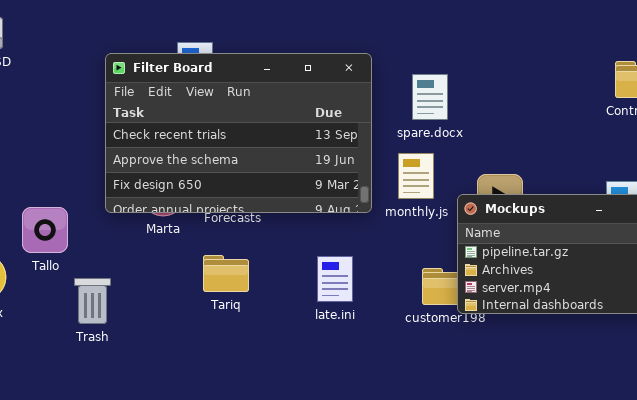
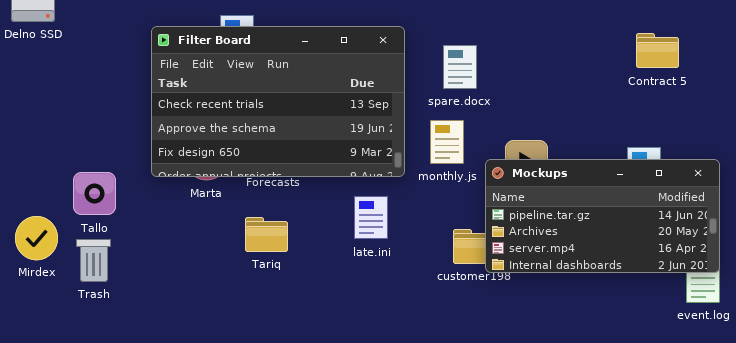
late.ini: [317,256,353,302] -> [354,196,388,239], moved
Trash: [74,278,111,324] -> [76,239,111,282], moved

